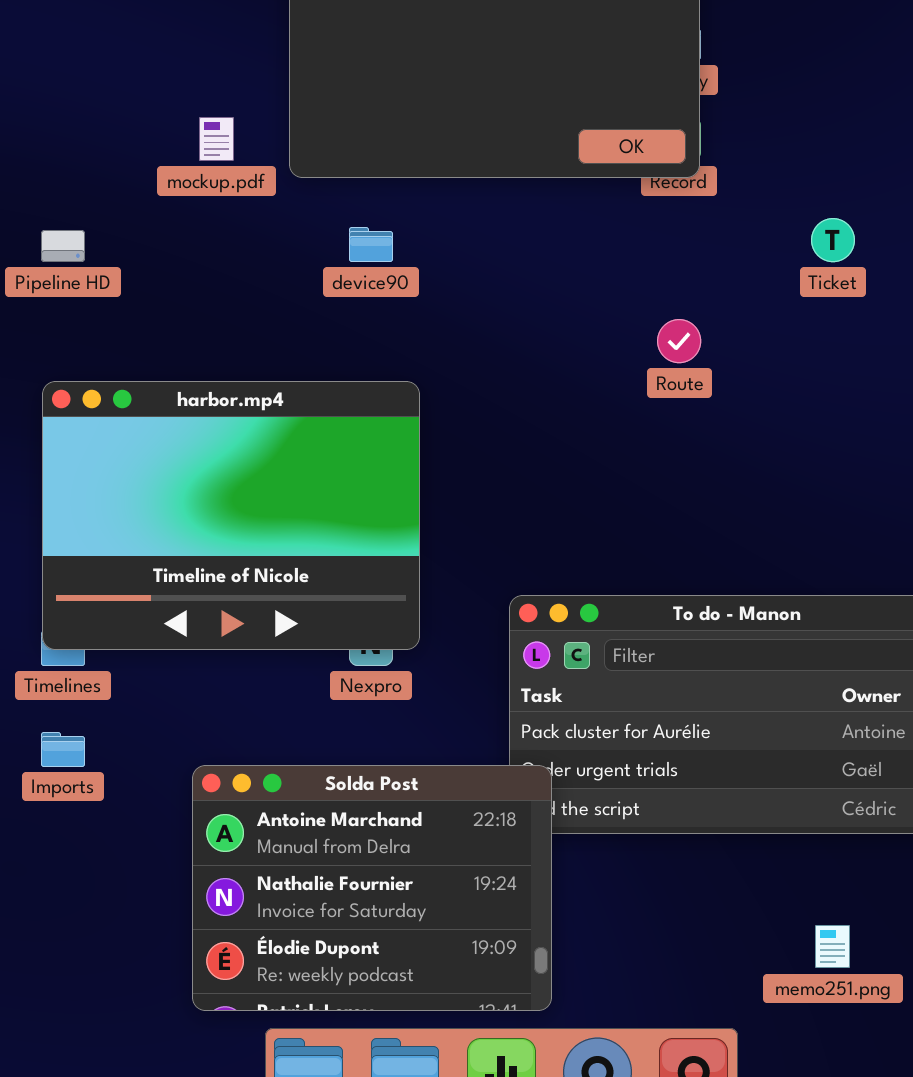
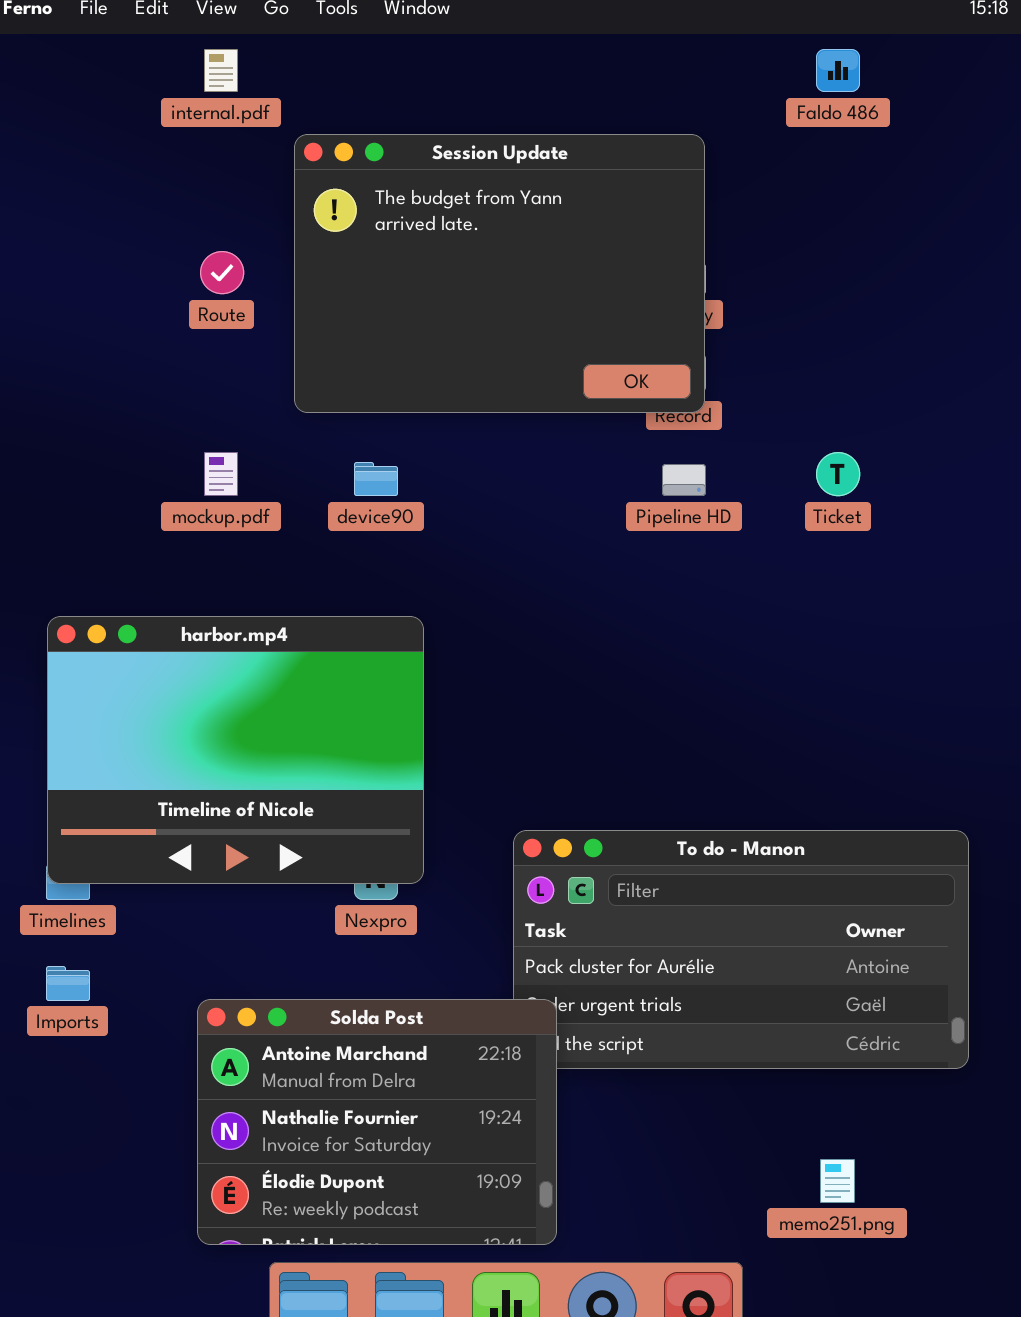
mockup.pdf: [199,117,234,161] -> [204,452,238,496], moved
Pipeline HD: [41,230,85,262] -> [662,464,706,496], moved
Route: [657,319,701,363] -> [200,251,244,294], moved

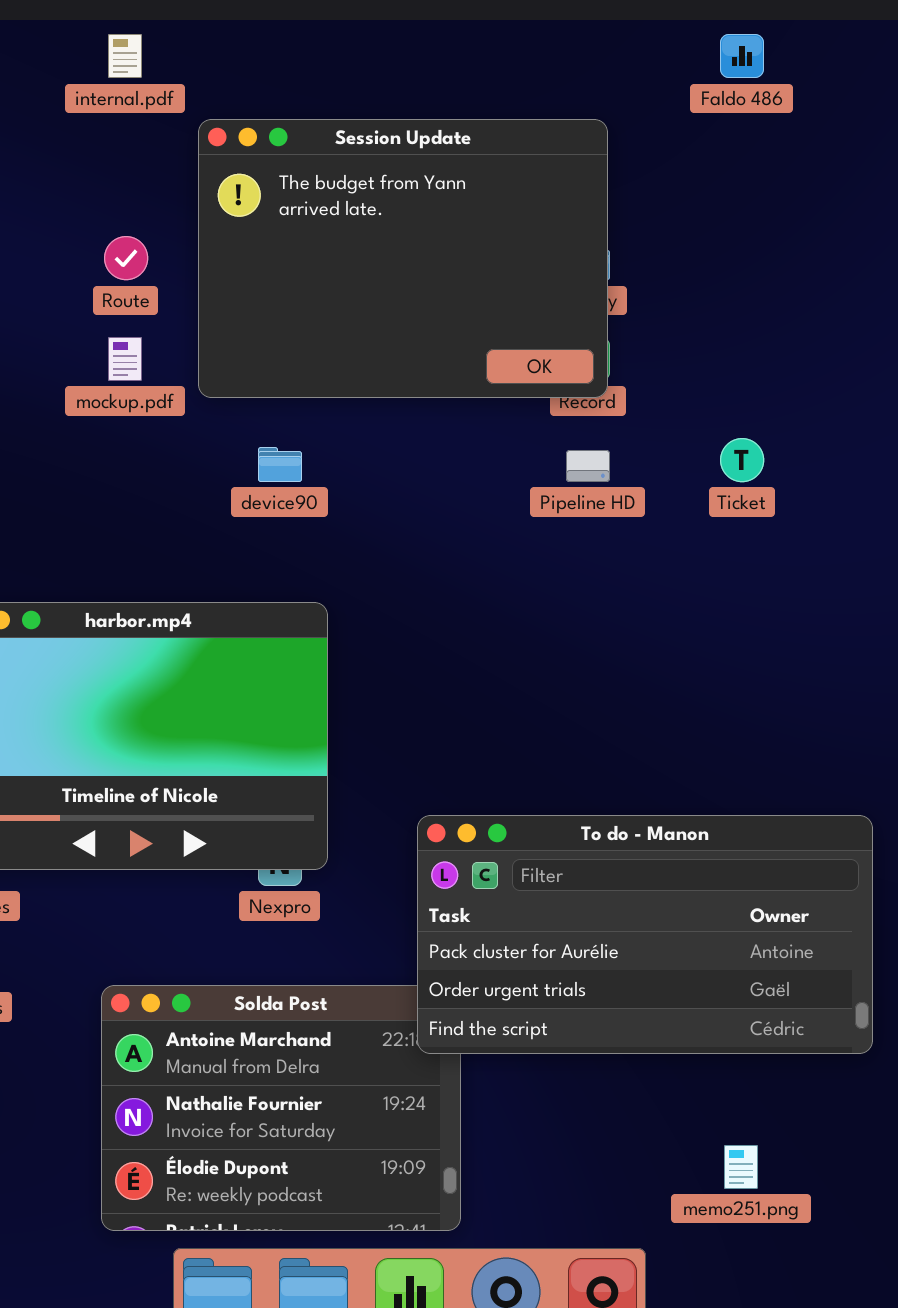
mockup.pdf: [204,452,238,496] -> [108,337,142,381], moved
To do - Manon: [513,830,969,1069] -> [417,815,873,1054], raised

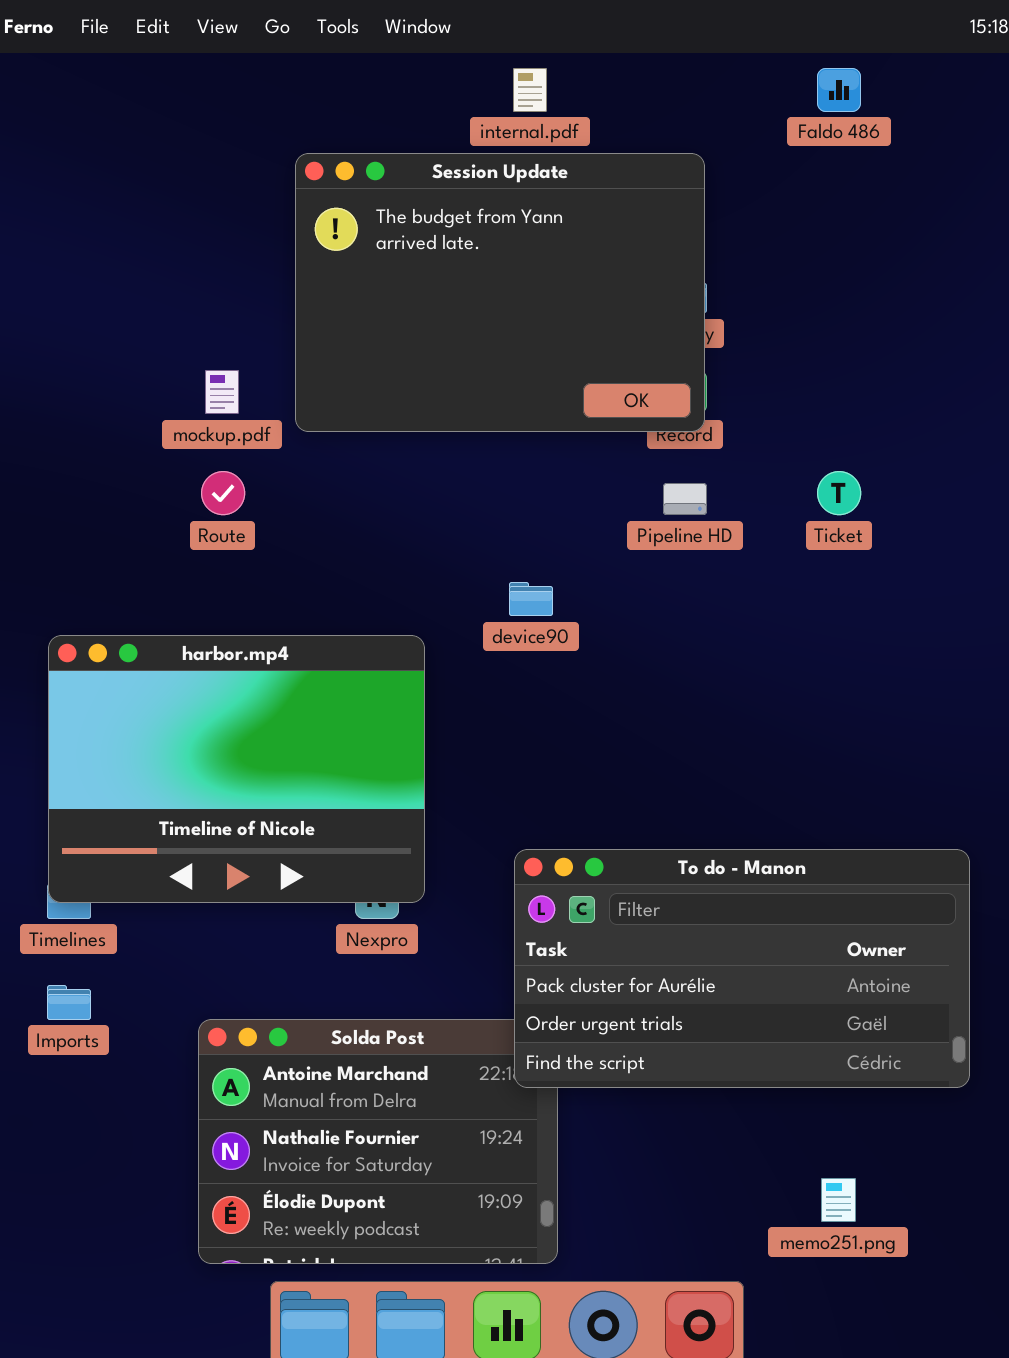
internal.pdf: [108,34,142,78] -> [513,68,547,112], moved
Route: [104,236,148,280] -> [201,471,245,515], moved
device90: [258,447,302,482] -> [509,582,553,616], moved

